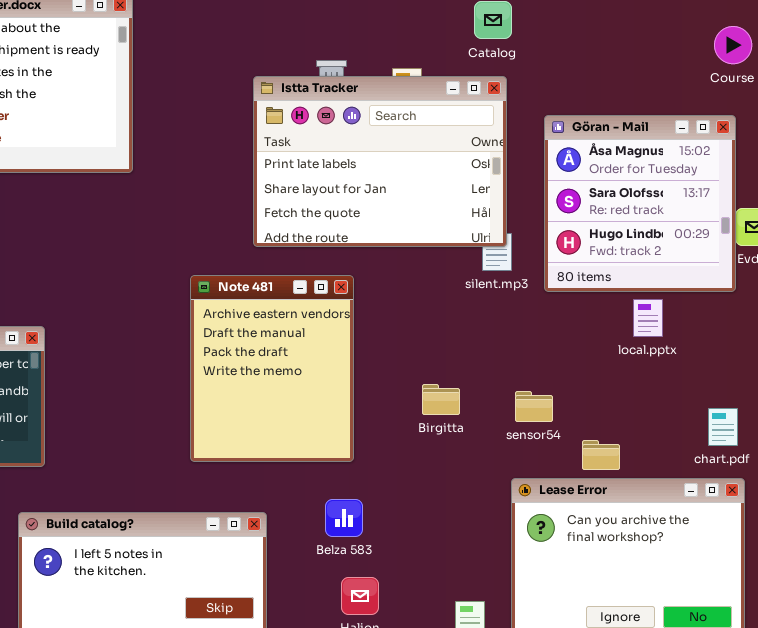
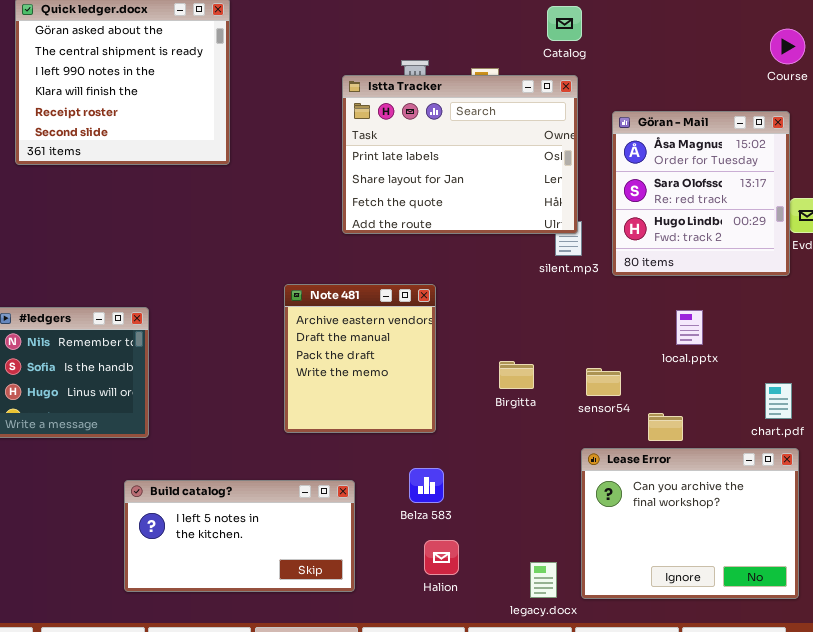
Note 481: [190,275,354,462] -> [284,284,436,433], resized
local.pptx: [633,299,663,337] -> [676,310,703,345], moved

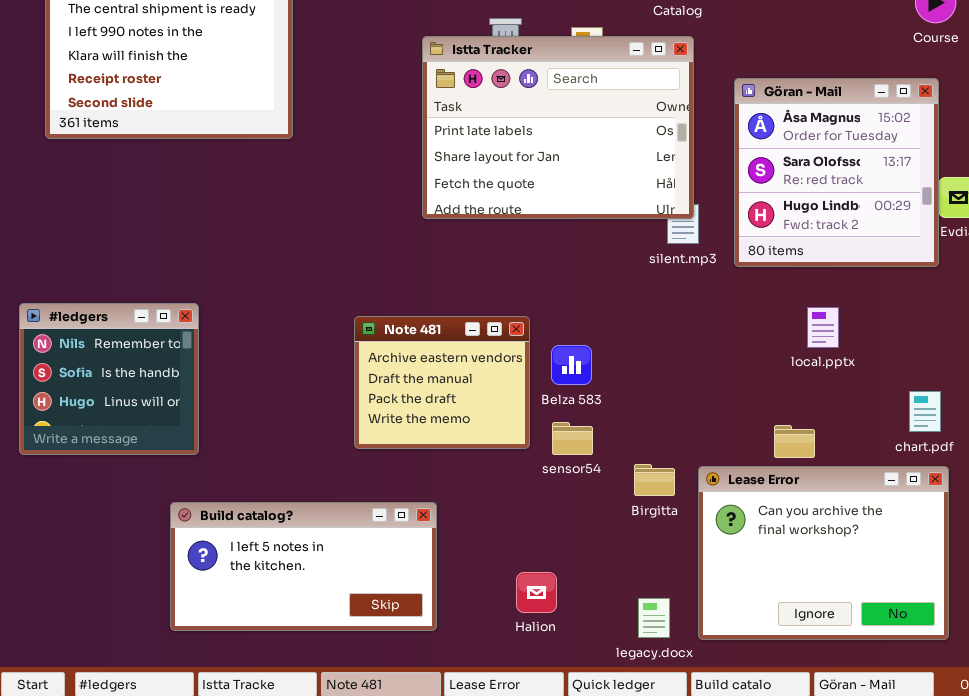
Note 481: [284,284,436,433] -> [354,316,530,449], resized
Birgitta: [499,361,534,389] -> [634,464,675,496], moved
sensor54: [586,368,621,396] -> [552,422,593,455], moved
Belza 583: [409,468,444,503] -> [551,345,592,385], moved

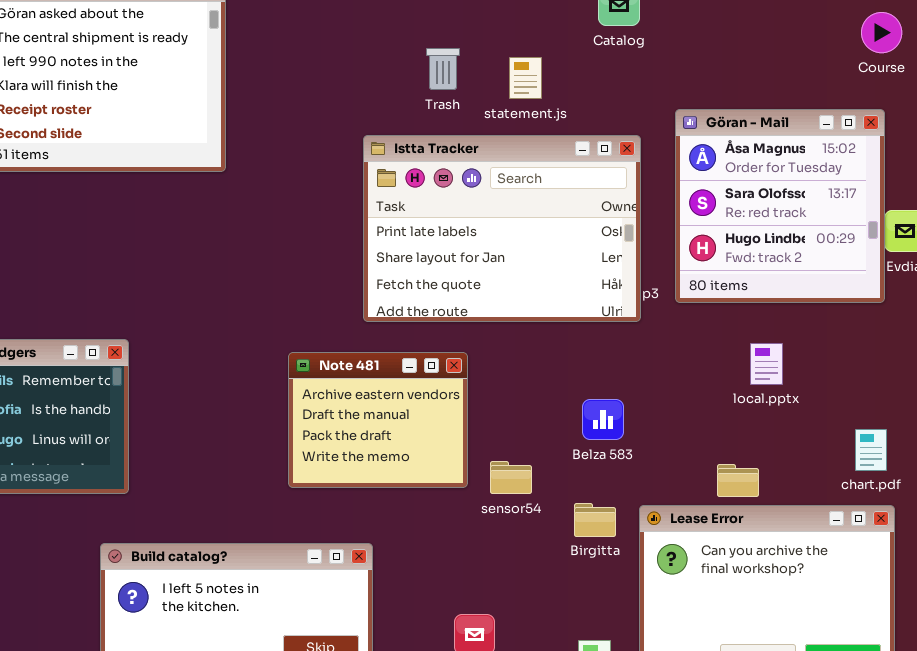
Istta Tracker: [422,36,694,219] -> [363,135,641,322], moved
Belza 583: [551,345,592,385] -> [582,399,624,440], moved

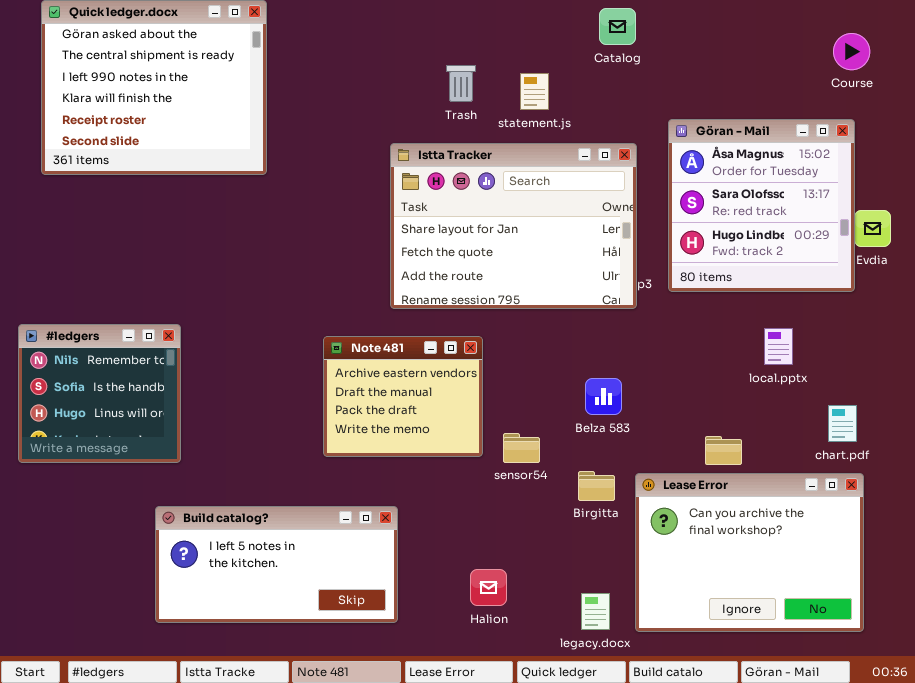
Istta Tracker: [363,135,641,322] -> [390,143,637,309], scrolled down 1 row
local.pptx: [750,343,783,385] -> [764,328,793,365], moved

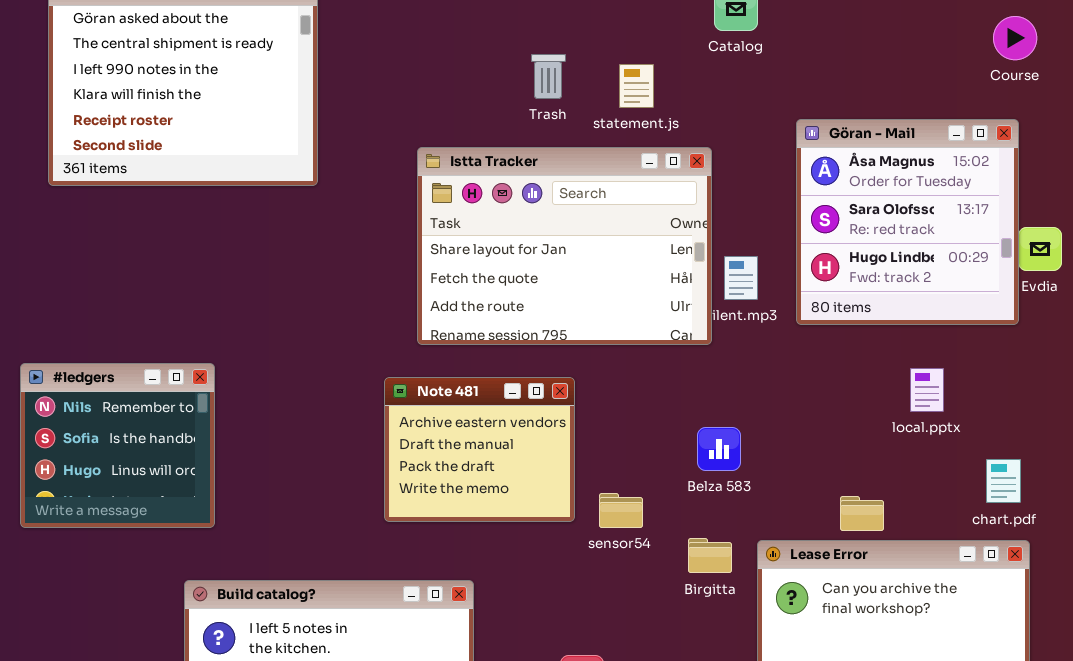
Istta Tracker: [390,143,637,309] -> [417,147,712,345], moved

